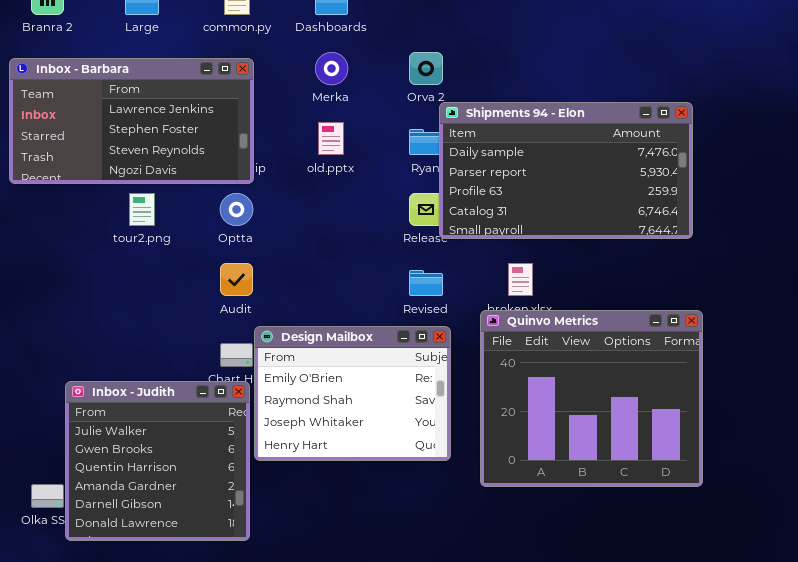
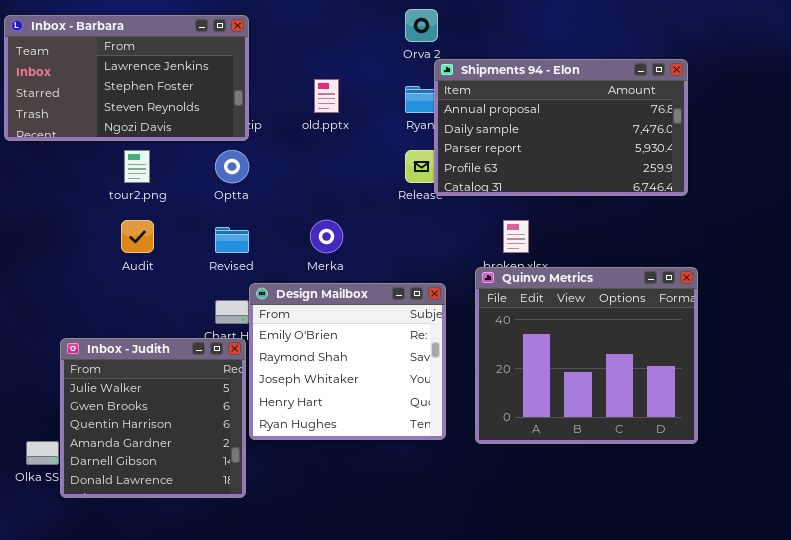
Merka: [315,52,348,85] -> [310,220,343,253], moved
Shipments 94 - Elon: [439,102,693,239] -> [434,59,688,196], scrolled up 1 row
Audit: [220,263,253,296] -> [121,220,154,253], moved
Revised: [409,270,443,296] -> [215,227,249,253], moved
Design Mailbox: [254,326,451,461] -> [249,283,446,440], resized

